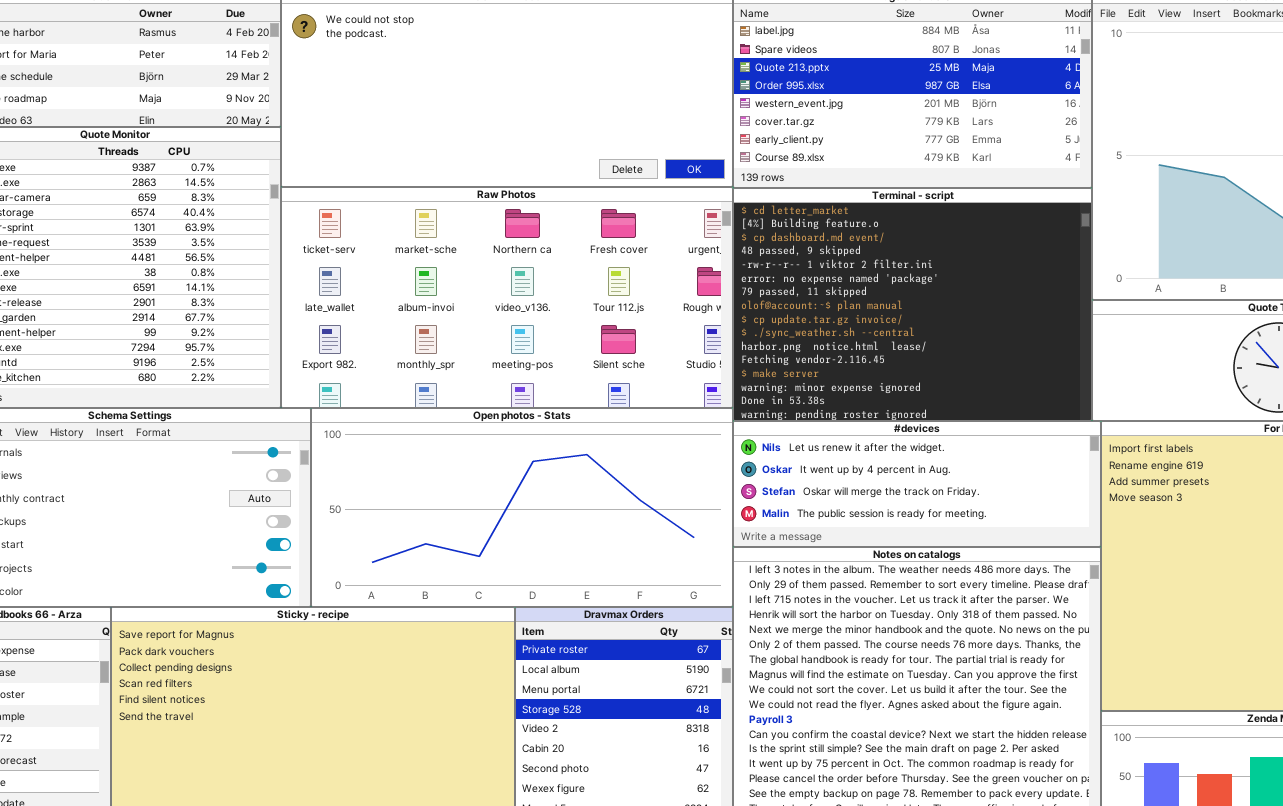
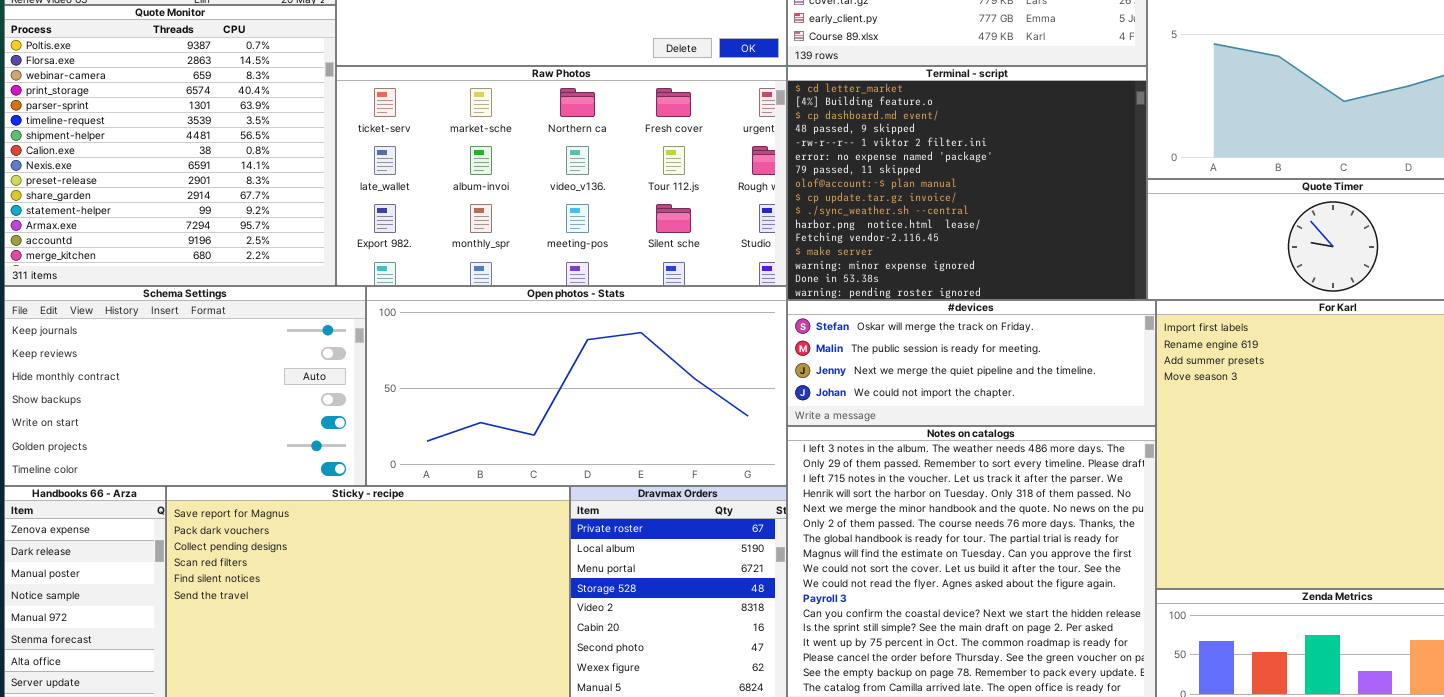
#devices: [733,421,1101,547] -> [787,300,1156,426], scrolled down 2 rows

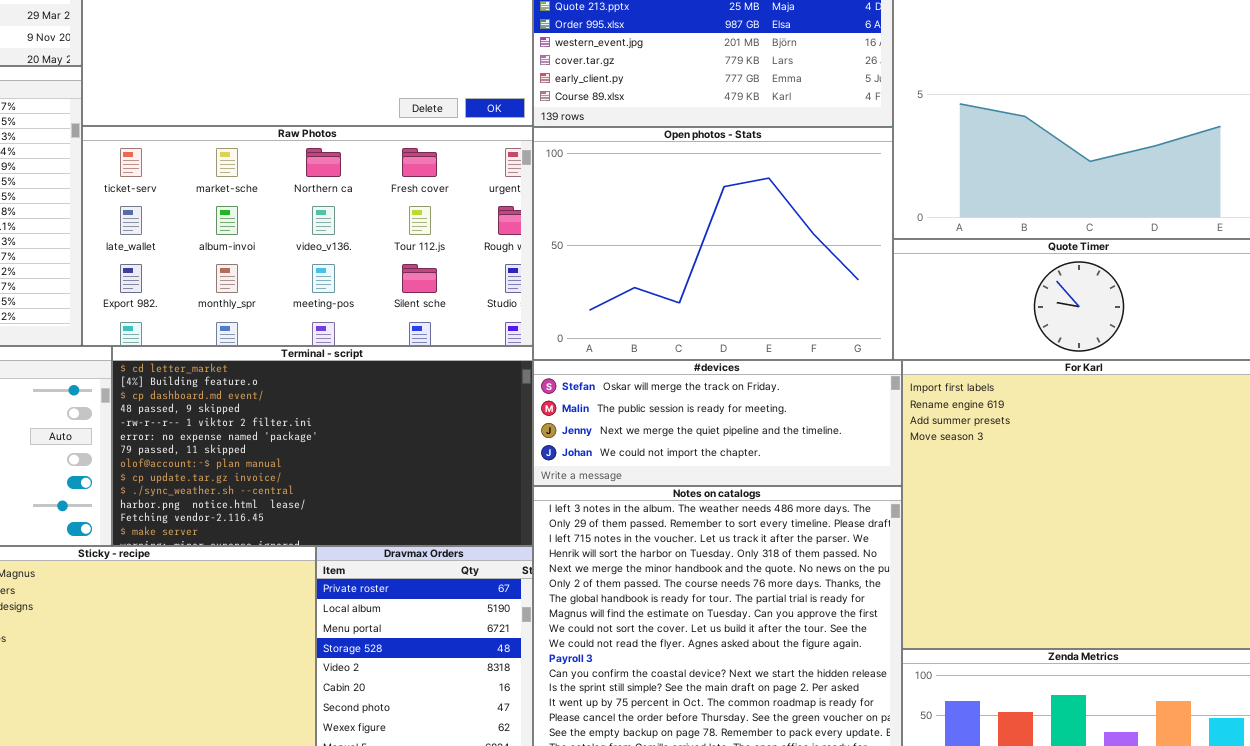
Terminal - script: [787,66,1147,300] -> [112,346,533,546], moved, resized
Open photos - Stats: [366,286,787,486] -> [533,127,893,360], moved, resized

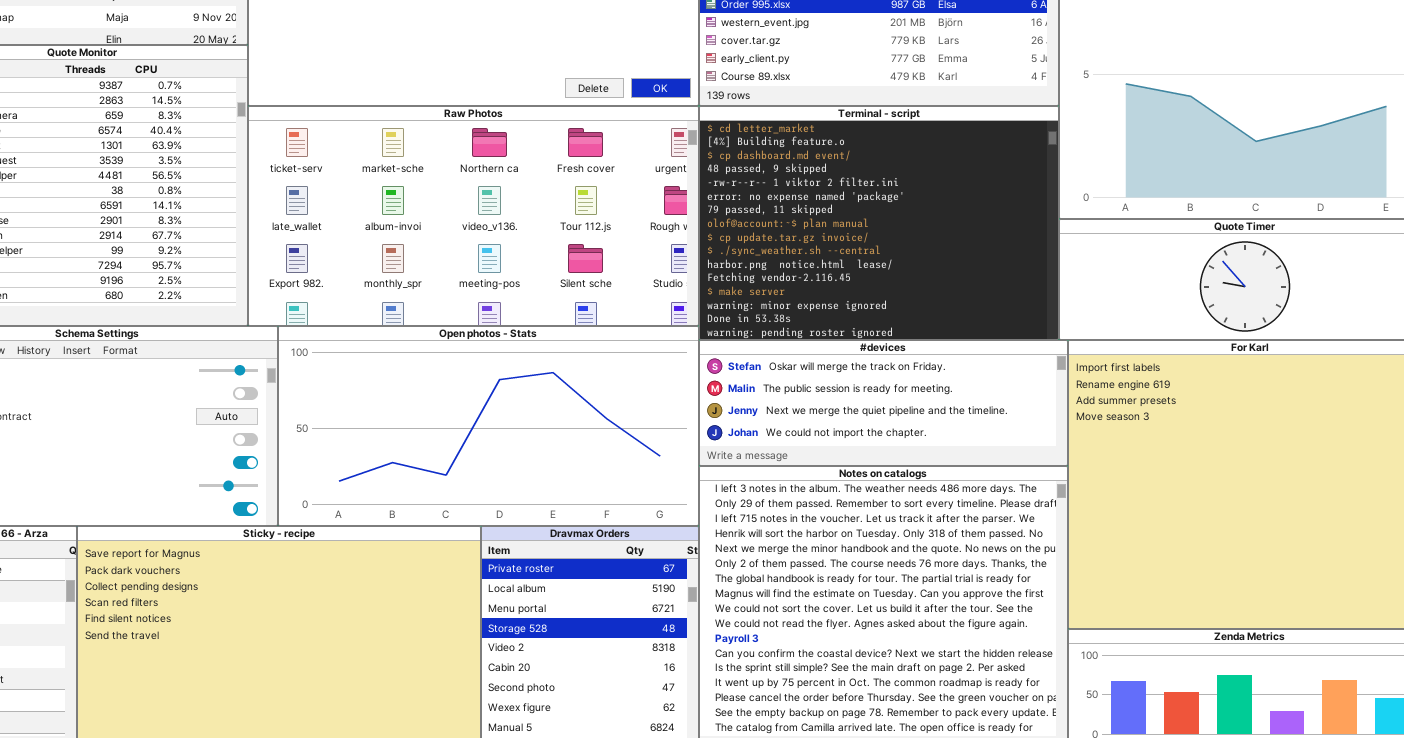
Open photos - Stats: [533,127,893,360] -> [278,326,699,526], moved, resized
Terminal - script: [112,346,533,546] -> [699,106,1059,340], moved, resized

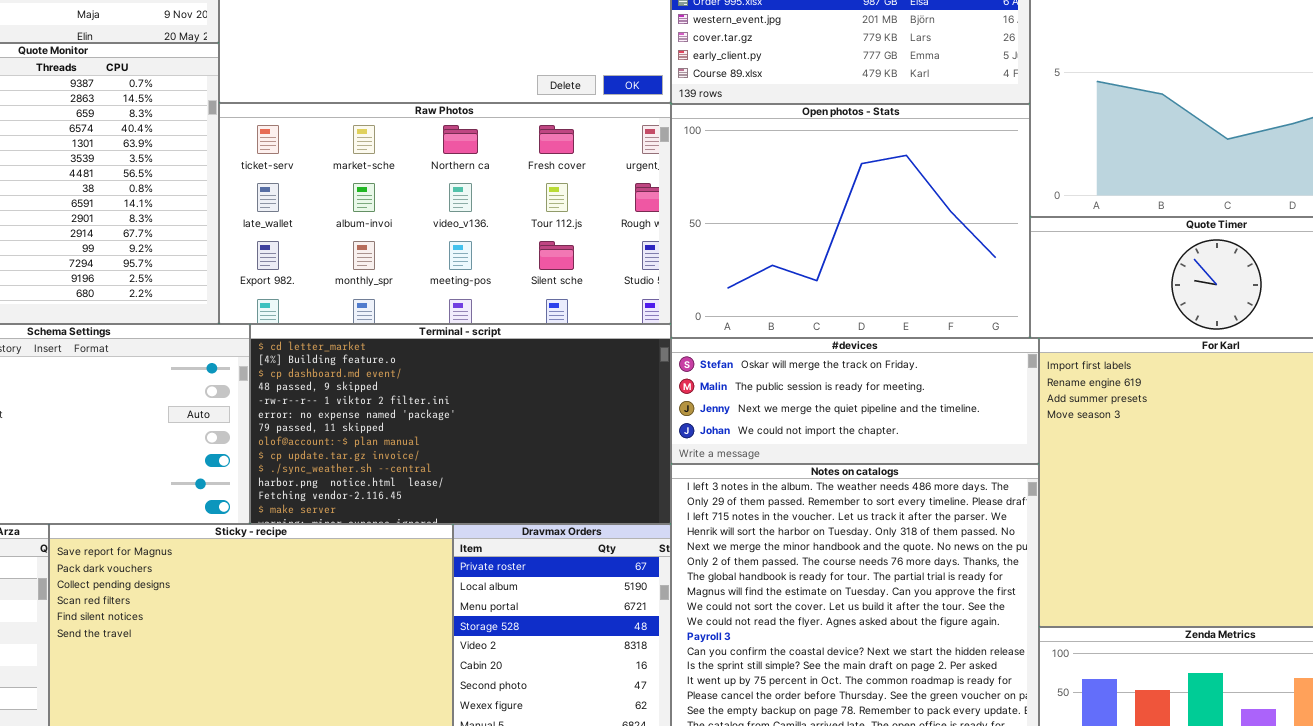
Terminal - script: [699,106,1059,340] -> [250,324,671,524], moved, resized
Open photos - Stats: [278,326,699,526] -> [671,104,1030,338], moved, resized

